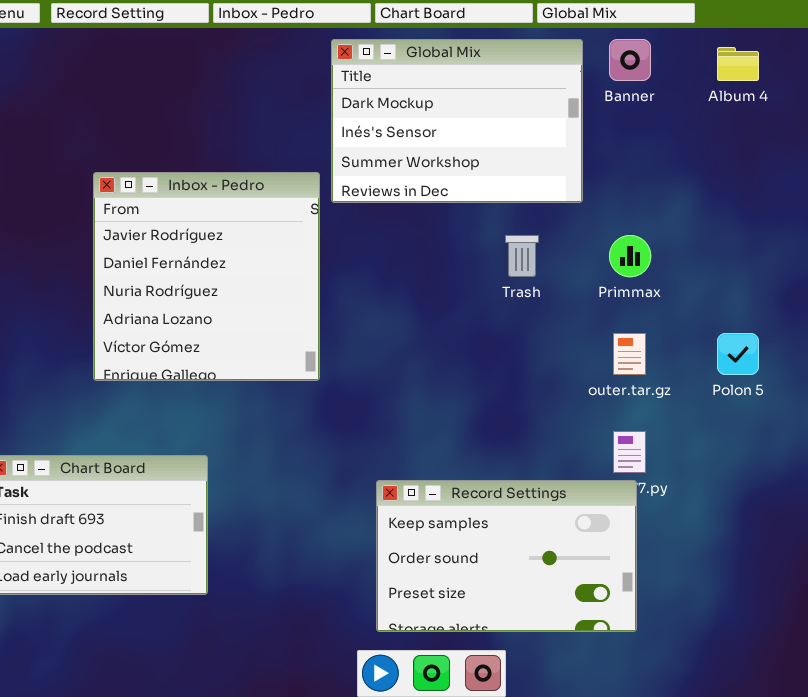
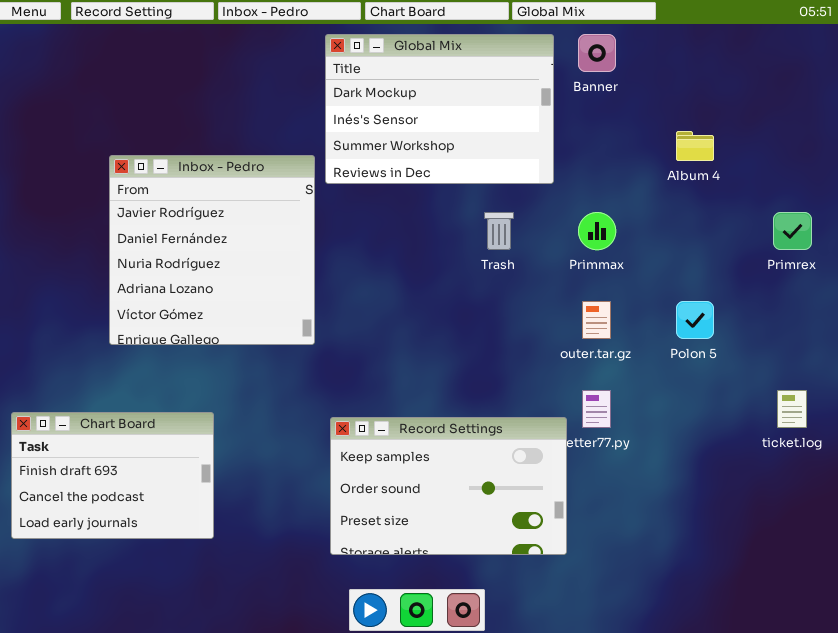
Album 4: [717,47,759,81] -> [676,131,714,161], moved
Record Settings: [376,480,637,632] -> [330,417,567,555], moved

